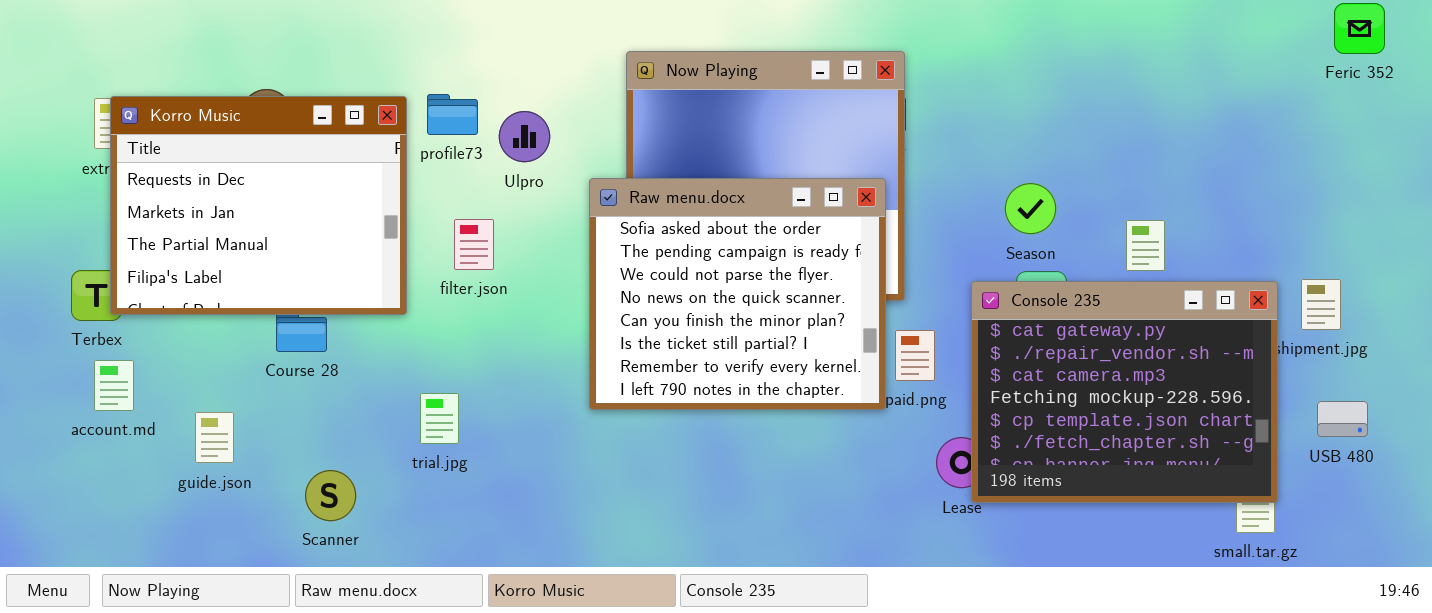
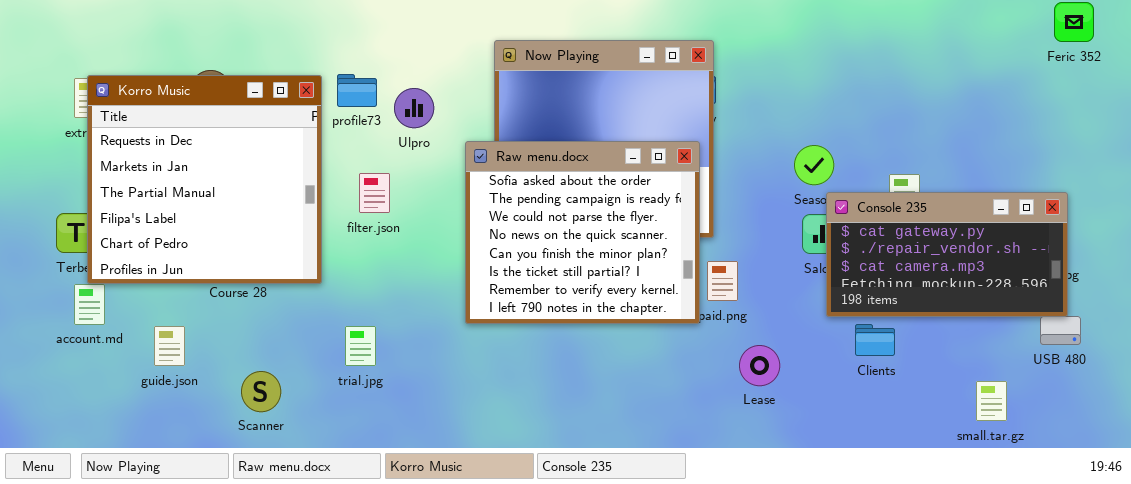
Korro Music: [110,96,407,315] -> [87,75,322,284], resized
Console 235: [971,281,1278,503] -> [826,192,1068,317], moved, resized
trial.jpg: [420,393,459,444] -> [345,326,376,366], moved

